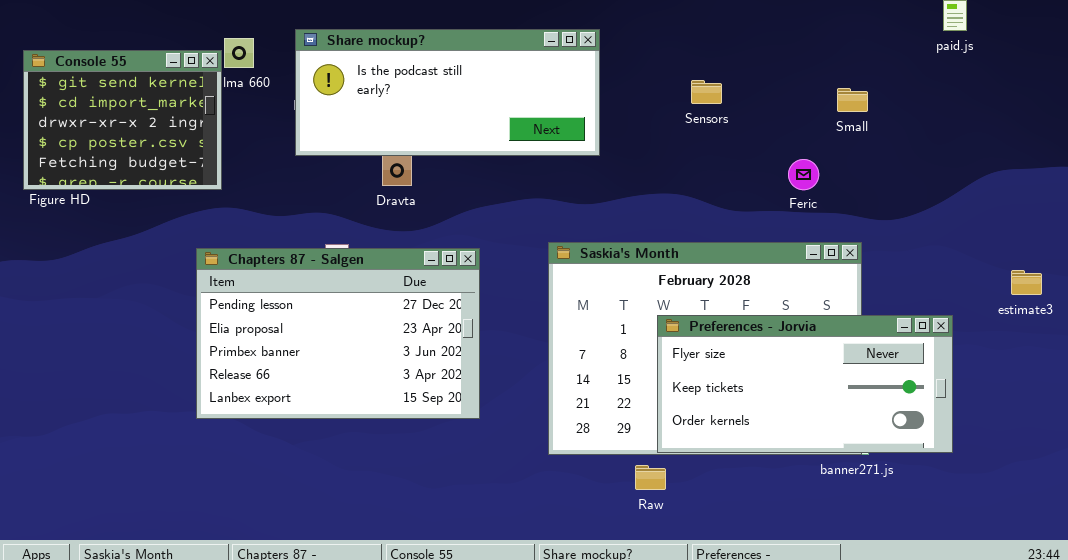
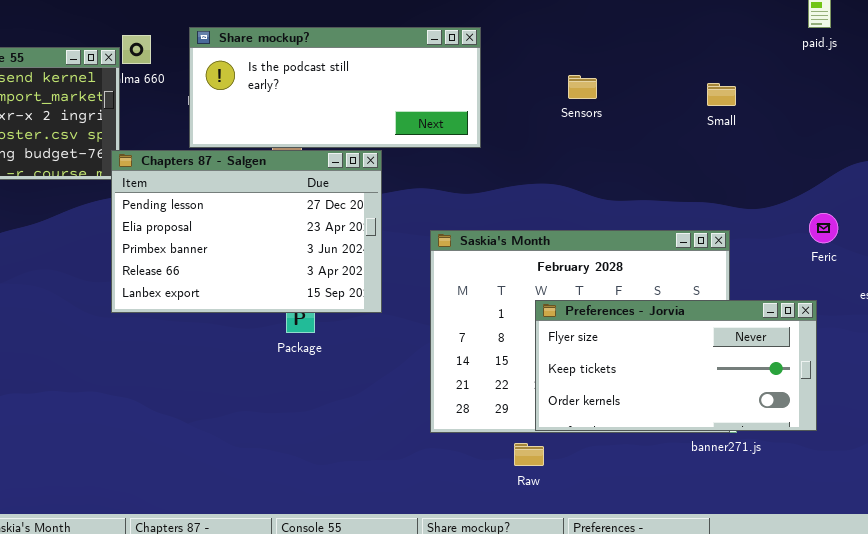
Feric: [788,159,819,190] -> [809,213,838,243], moved
Chapters 87 - Salgen: [196,248,480,419] -> [111,150,382,313], moved

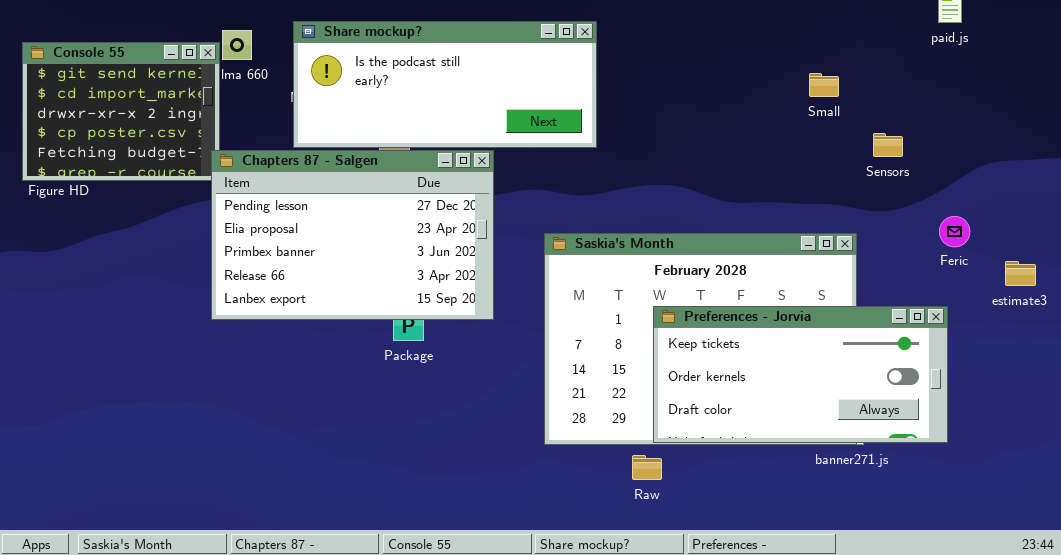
Sensors: [568,75,597,99] -> [873,133,903,157], moved
Small: [707,83,736,106] -> [809,73,839,97], moved
Preferences - Jorvia: [535,300,817,431] -> [653,306,948,443], scrolled down 1 row

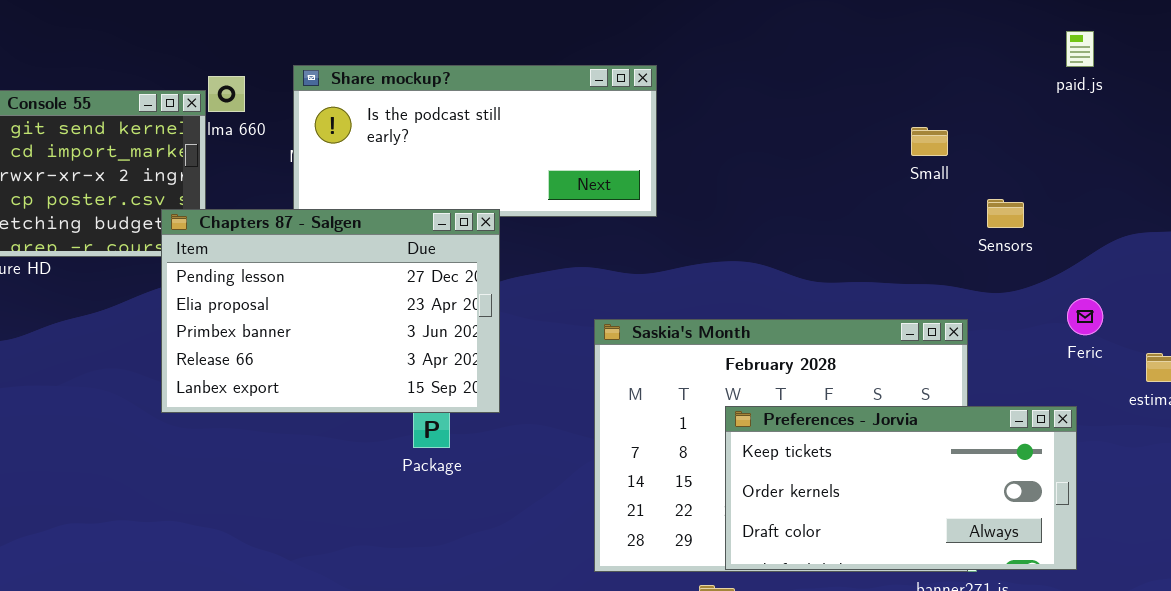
Chapters 87 - Salgen: [211,150,494,320] -> [161,209,500,413], moved

